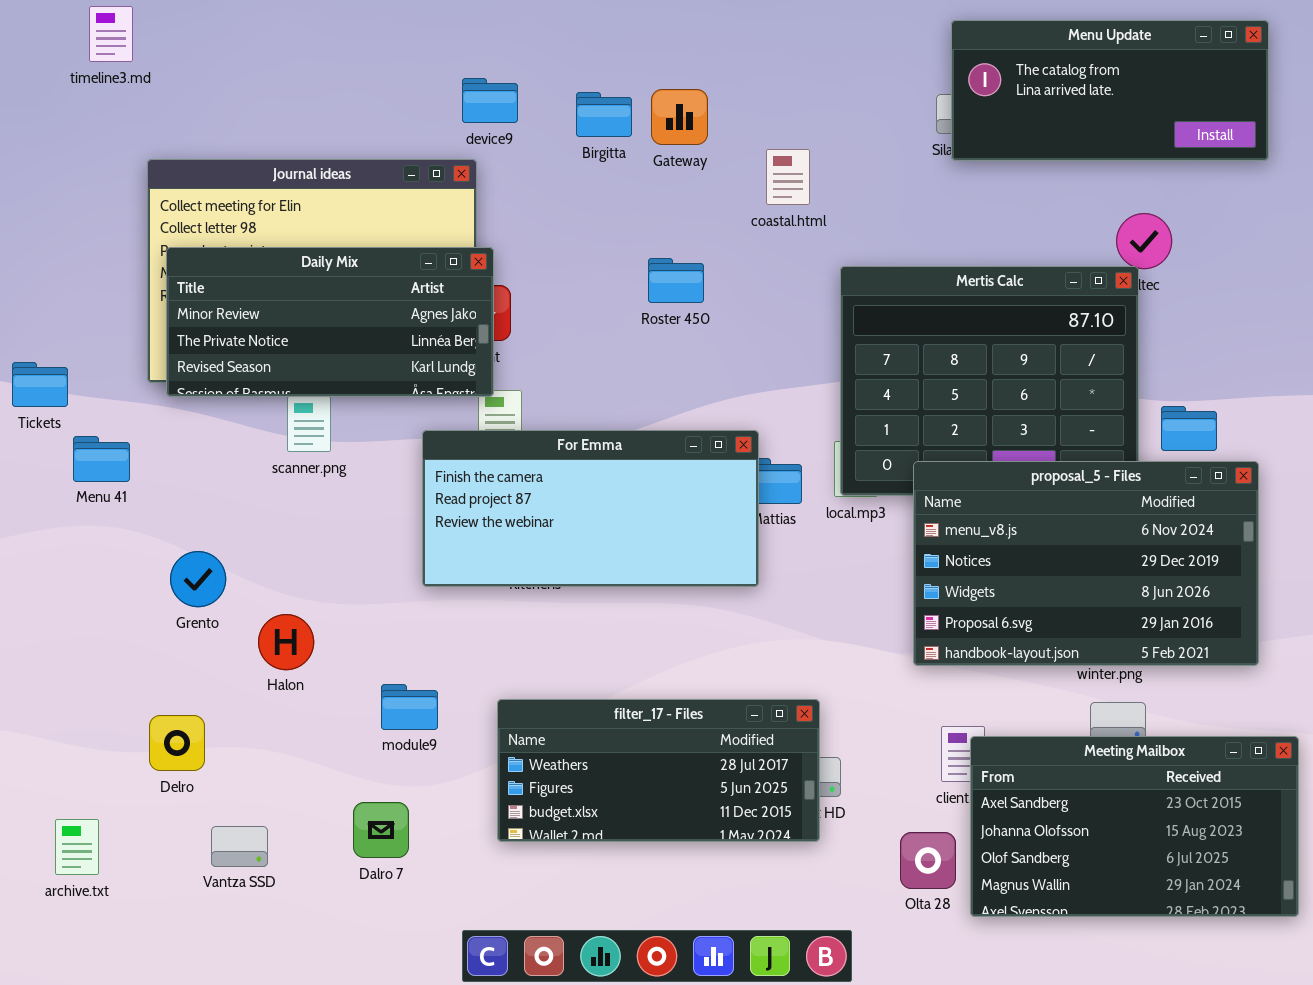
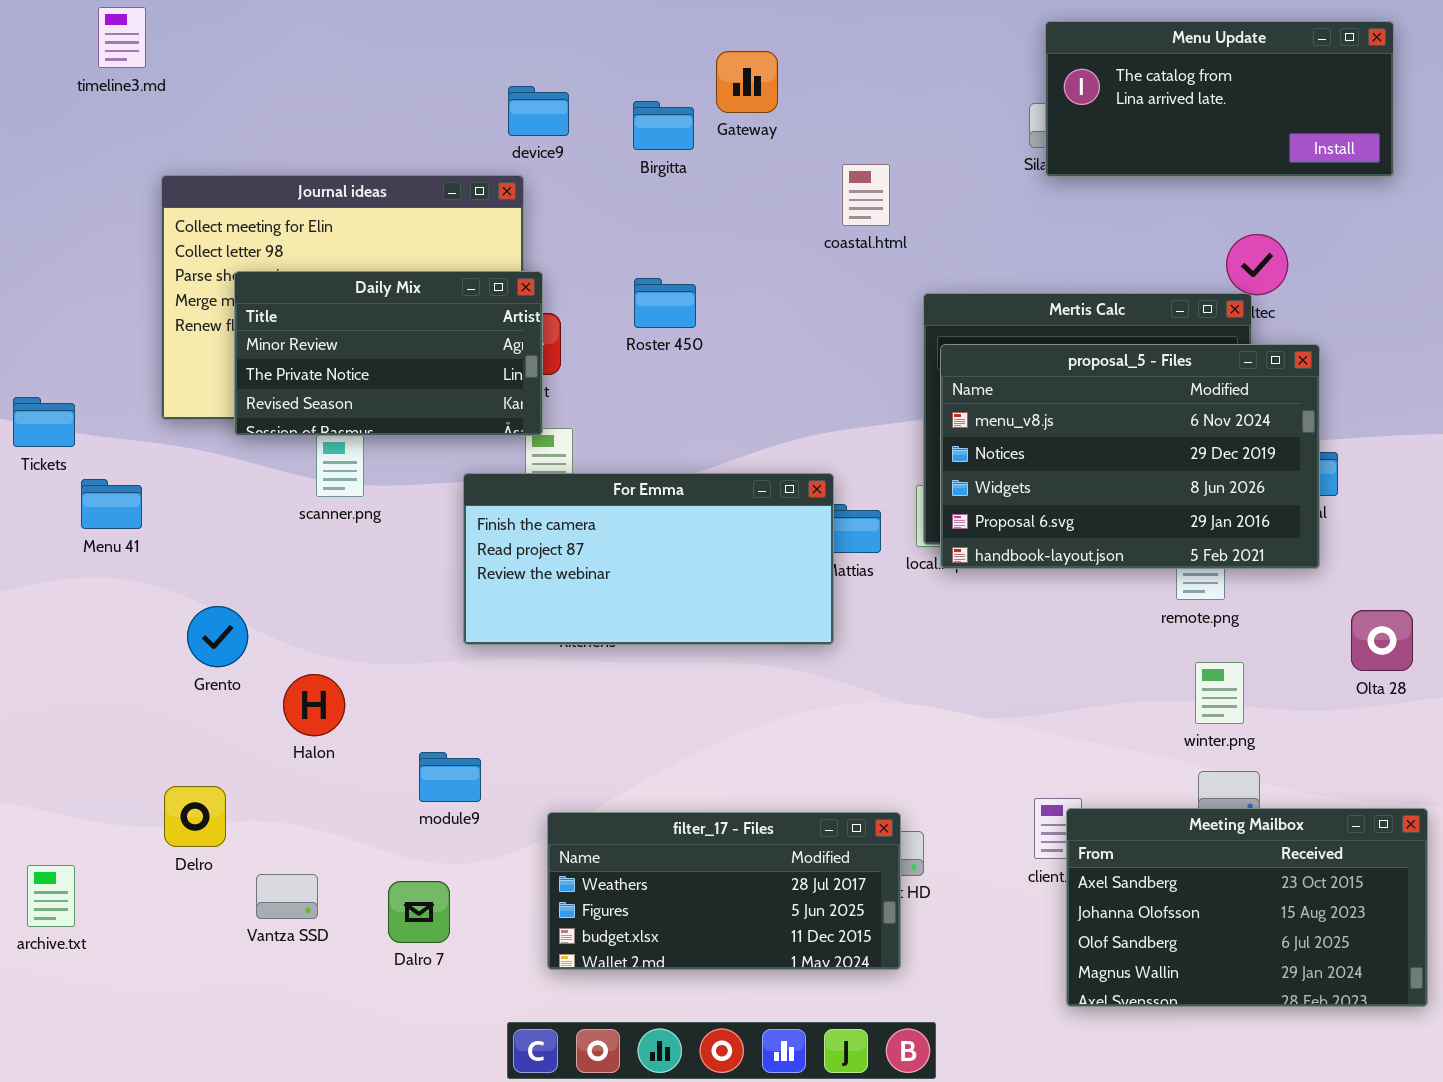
Gateway: [651,89,708,145] -> [716,51,778,113], moved
Daily Mix: [166,247,494,397] -> [234,271,543,436], resized
Roster 450: [648,258,704,303] -> [634,278,696,328], moved
proposal_5 - Files: [913,461,1259,666] -> [940,344,1320,569], moved
filter_17 - Files: [497,699,820,842] -> [547,812,901,970], moved
archive.txt: [55,819,99,875] -> [27,865,75,927], moved
Vantza SSD: [211,826,268,867] -> [256,874,318,919], moved
Olta 28: [900,832,956,889] -> [1351,610,1413,671], moved

